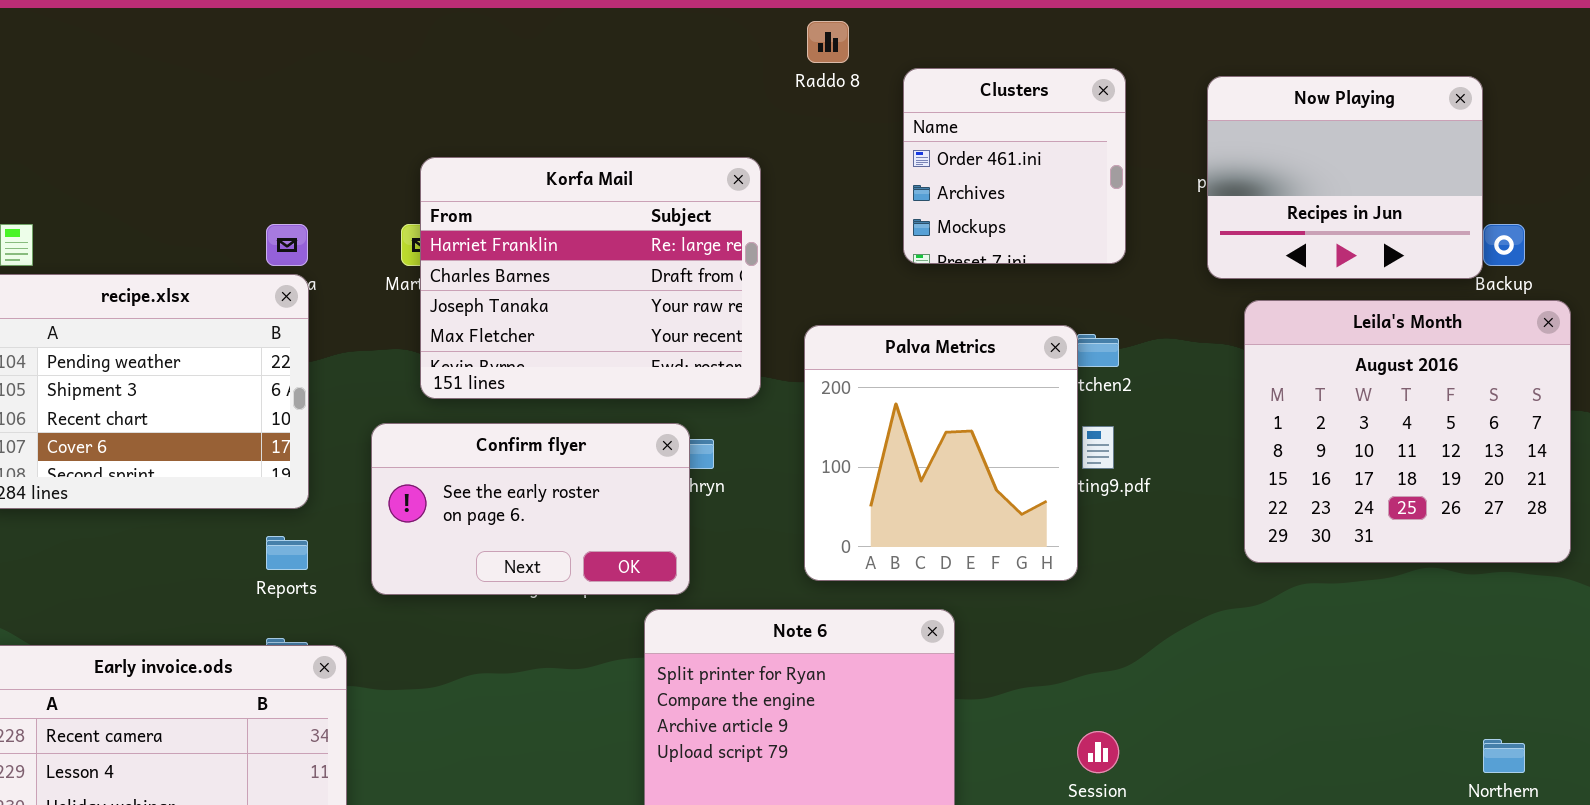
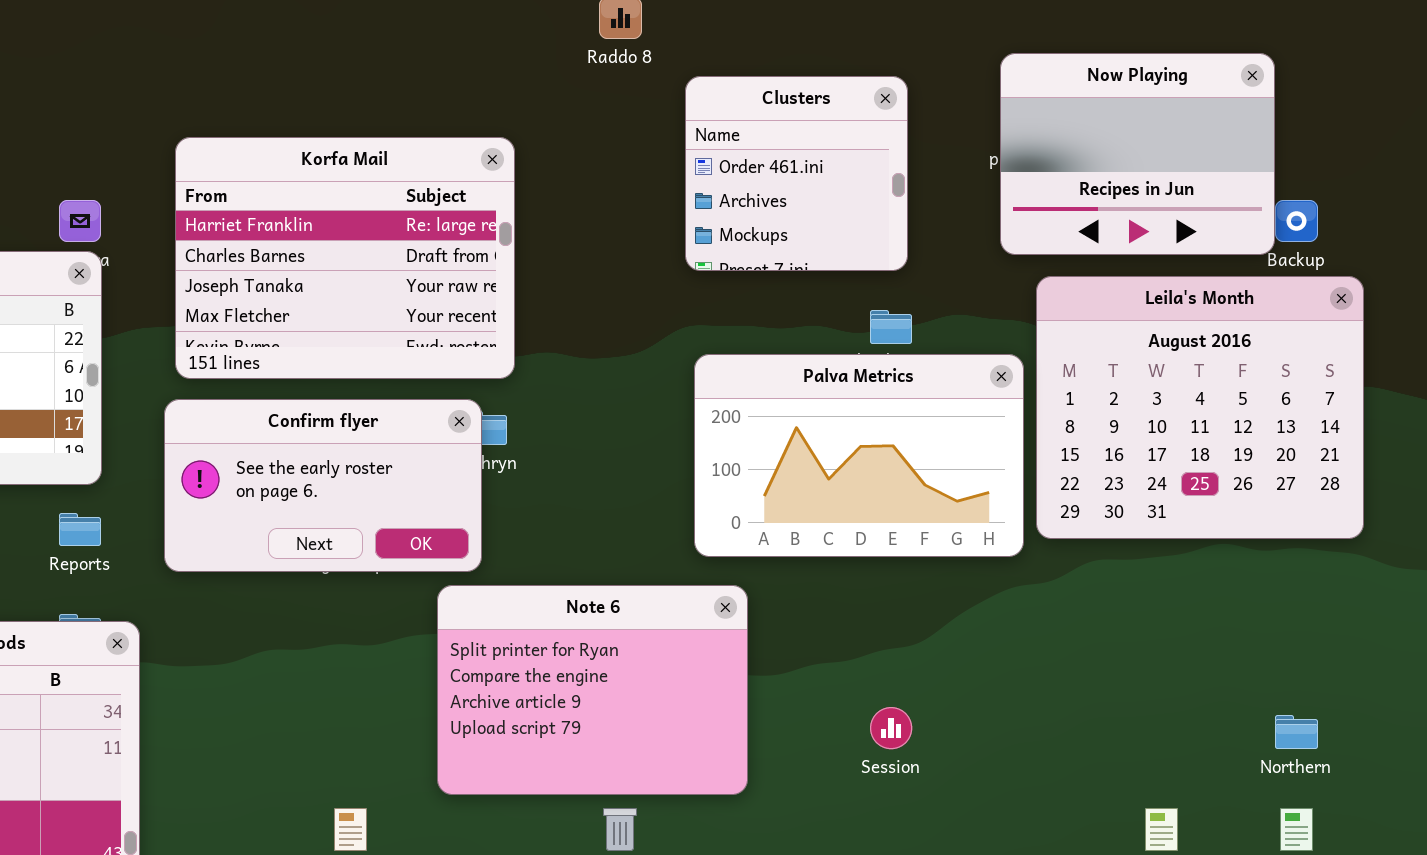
Clusters: [903,68,1126,264] -> [685,76,908,271], moved
Korfa Mail: [420,157,761,399] -> [175,137,515,379], moved
Palva Metrics: [804,325,1078,581] -> [694,354,1024,557], moved, resized

